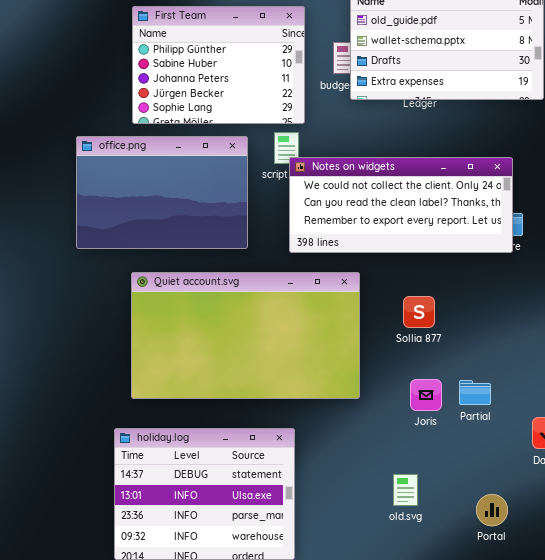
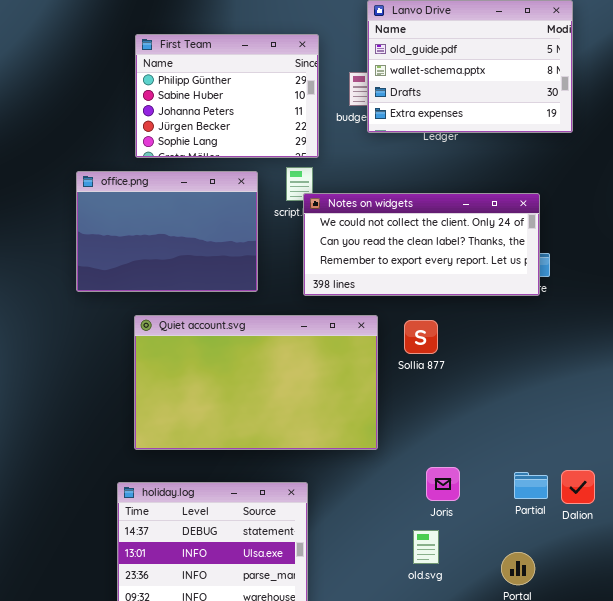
Sollia 877: [403,296,435,328] -> [404,320,438,354], moved
Joris: [410,379,442,411] -> [426,467,460,501], moved
Partial: [459,380,491,405] -> [514,472,548,499], moved

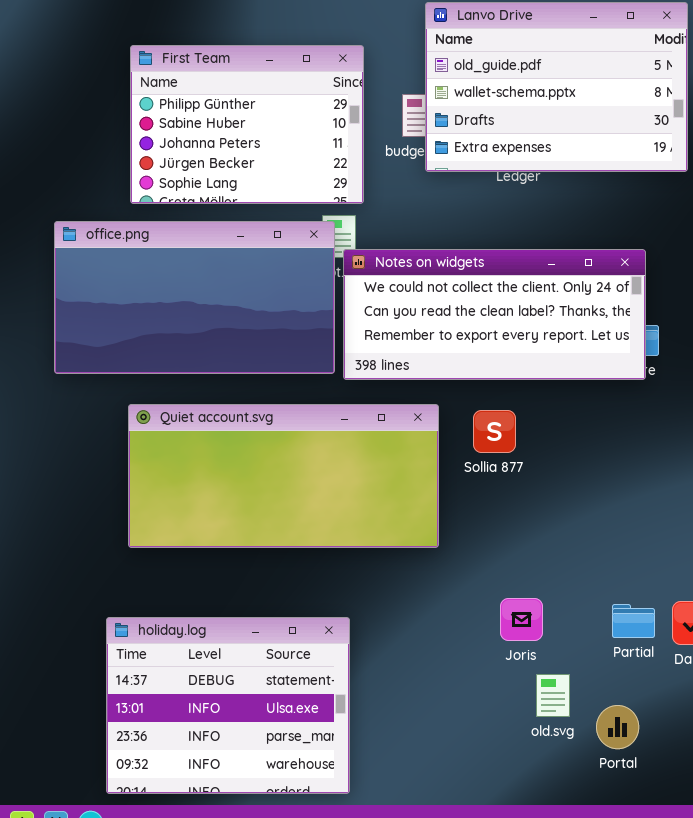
office.png: [76,171,258,292] -> [54,221,335,374], resized
Quiet account.svg: [134,315,378,450] -> [128,404,439,548], resized
old.svg: [413,530,439,564] -> [536,674,570,717], moved

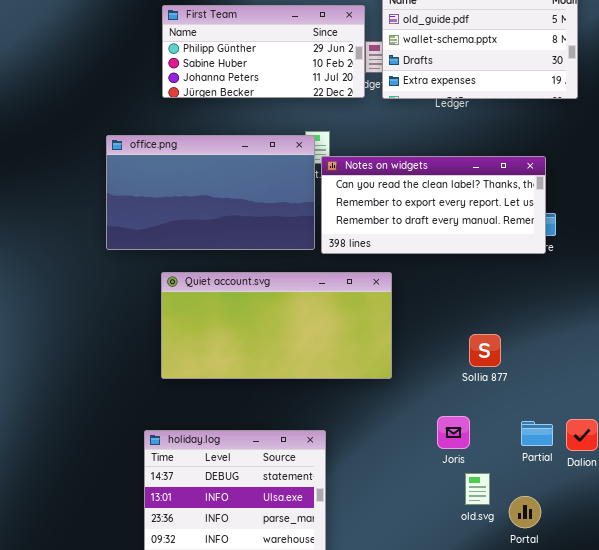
First Team: [130,45,364,204] -> [162,5,365,98], resized
Notes on widgets: [343,249,646,380] -> [321,156,546,254], scrolled down 1 row
Sollia 877: [473,410,516,453] -> [469,334,501,367], moved

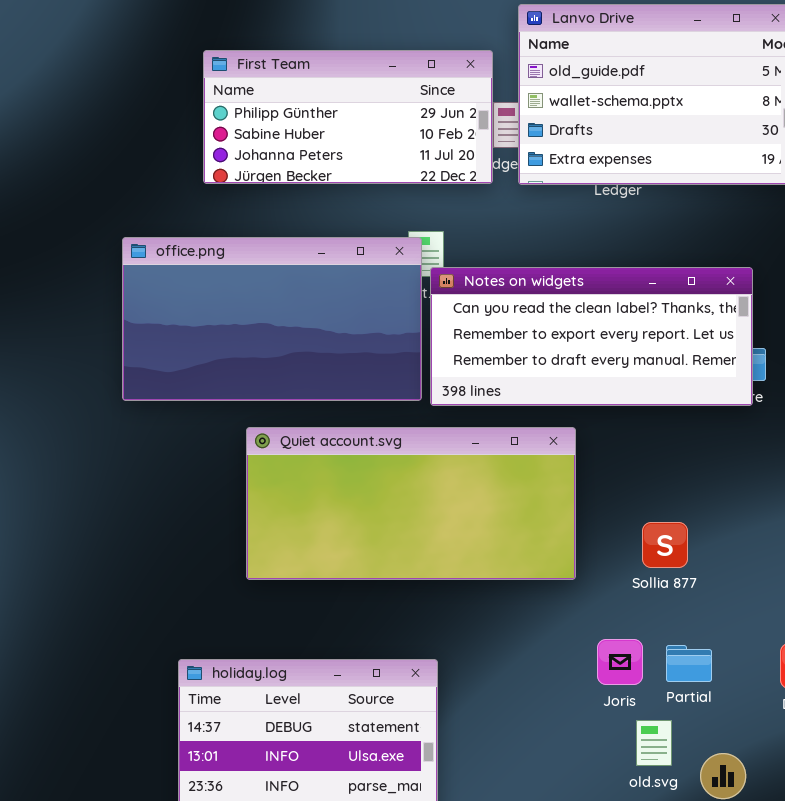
Quiet account.svg: [161,272,392,379] -> [246,427,576,580], moved
Partial: [521,421,553,446] -> [666,645,712,682], moved

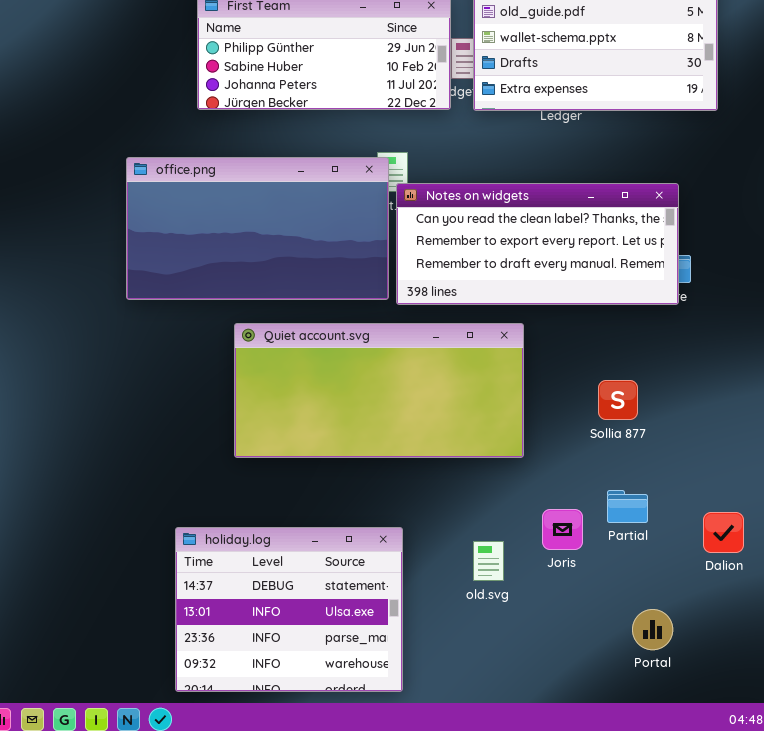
Sollia 877: [642,522,688,568] -> [598,380,638,420], moved
Partial: [666,645,712,682] -> [607,490,648,523], moved
old.svg: [636,720,672,766] -> [473,541,504,581], moved

